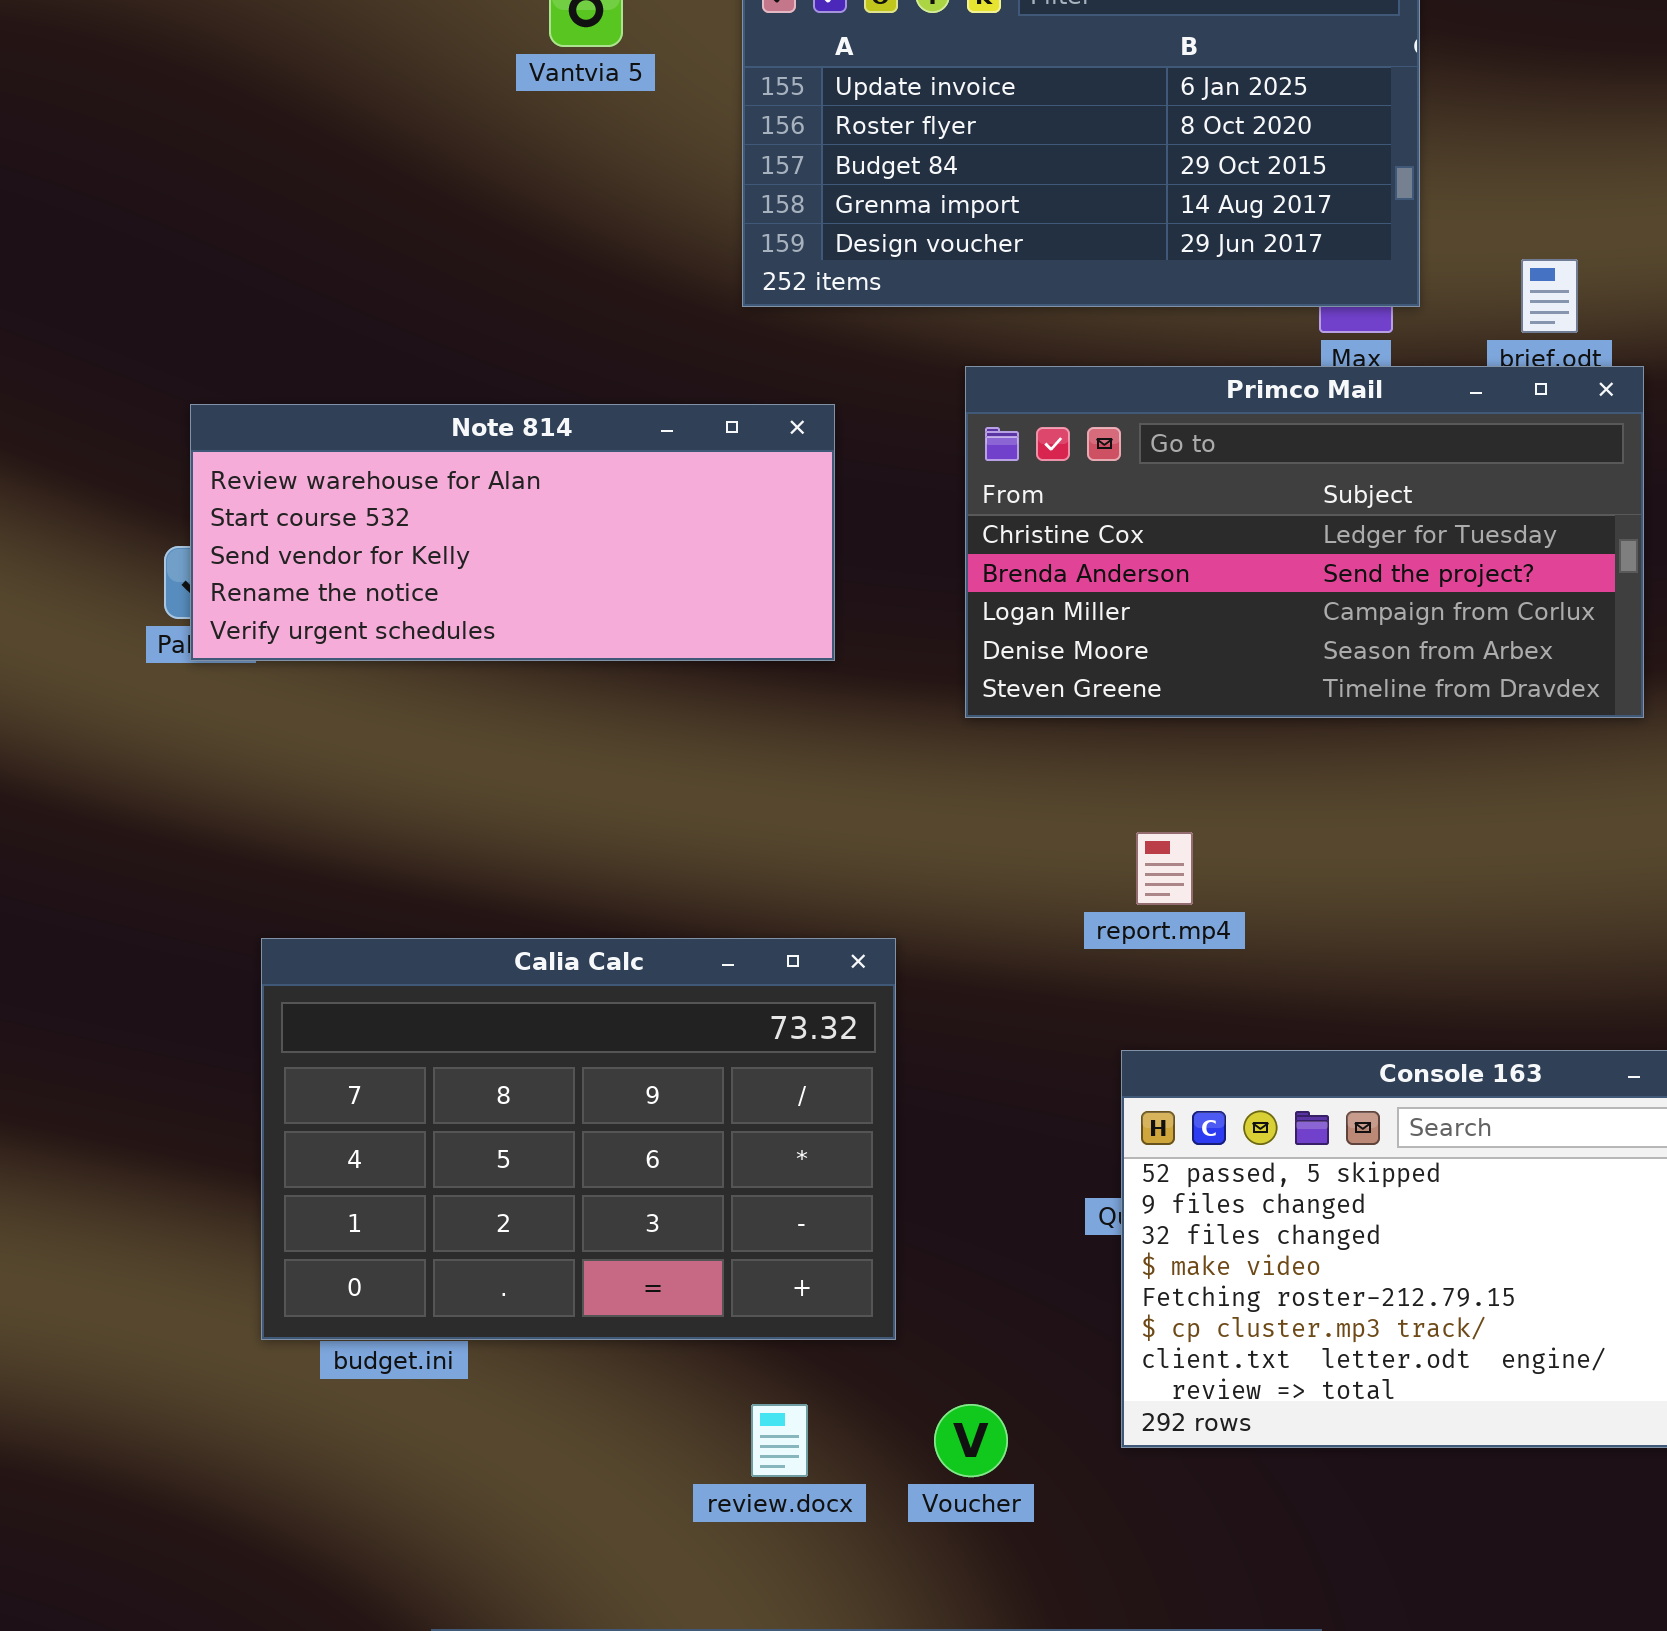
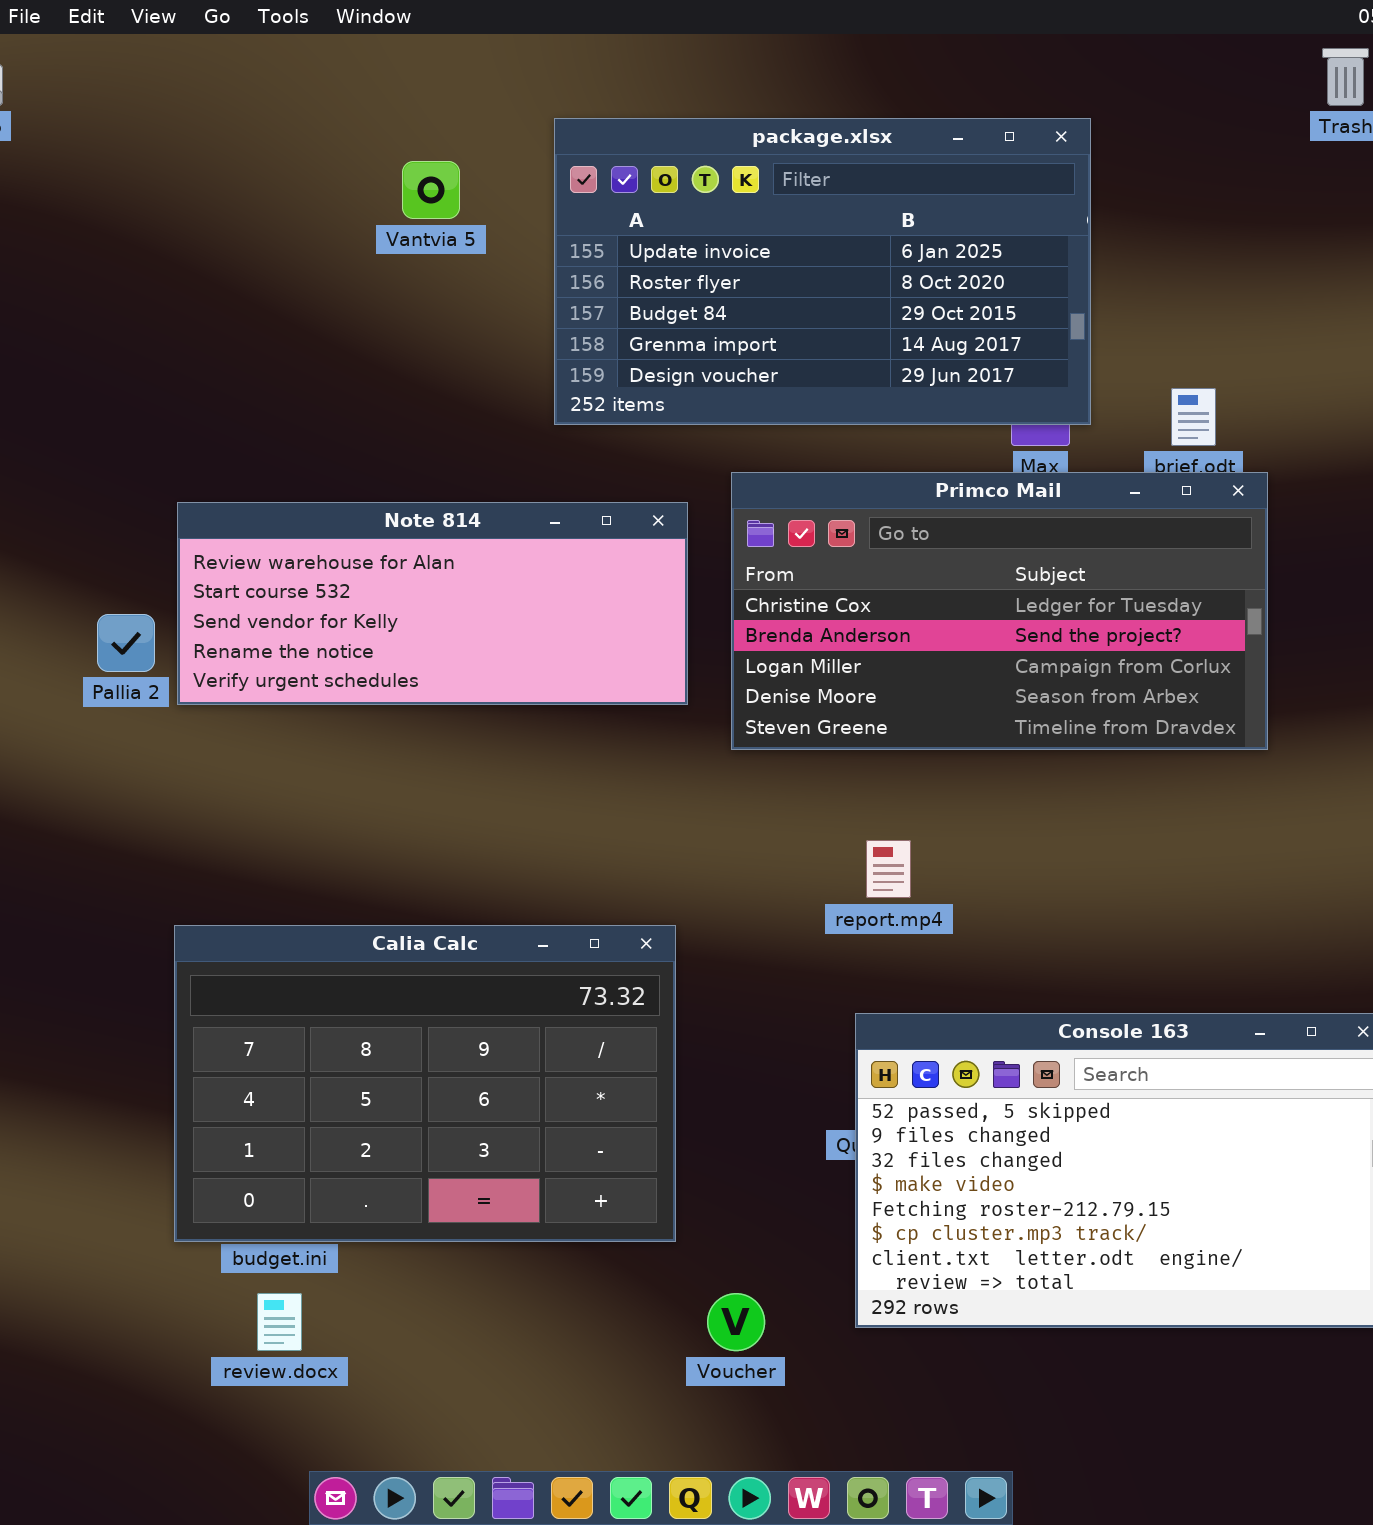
Note 814: [190,404,835,661] -> [177,502,688,705], moved
review.docx: [751,1404,808,1477] -> [257,1293,302,1351], moved

